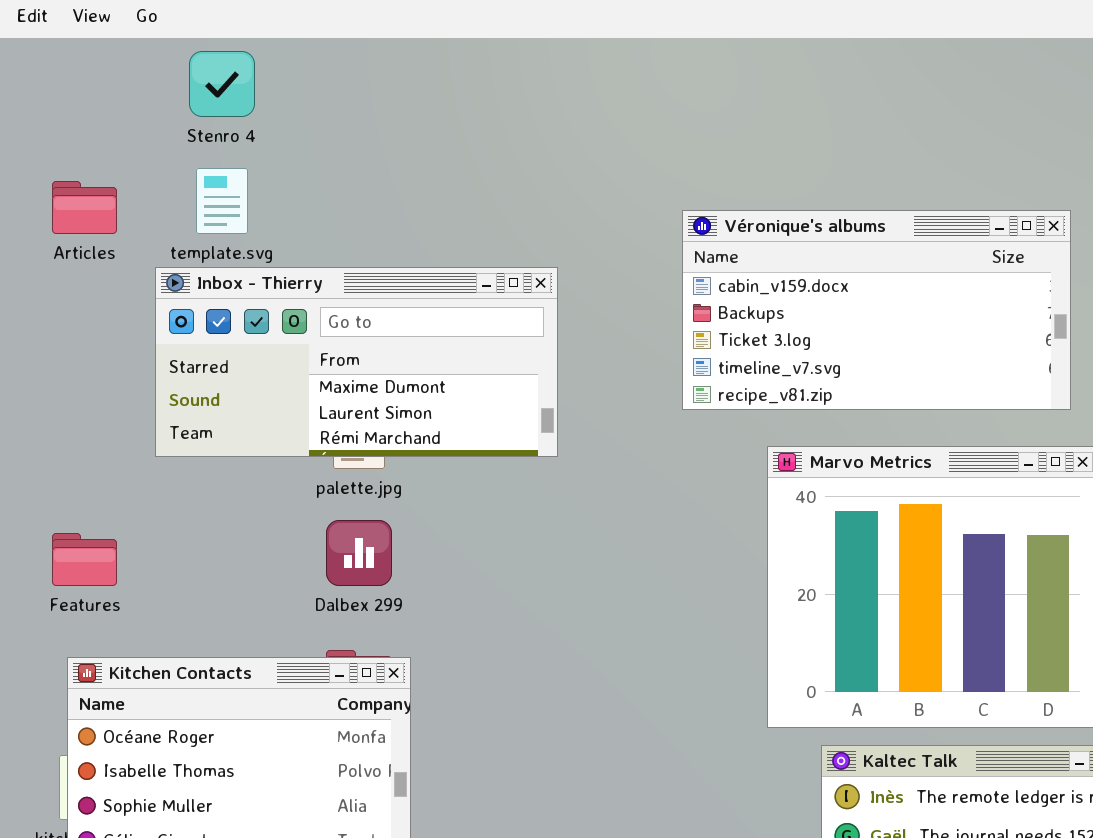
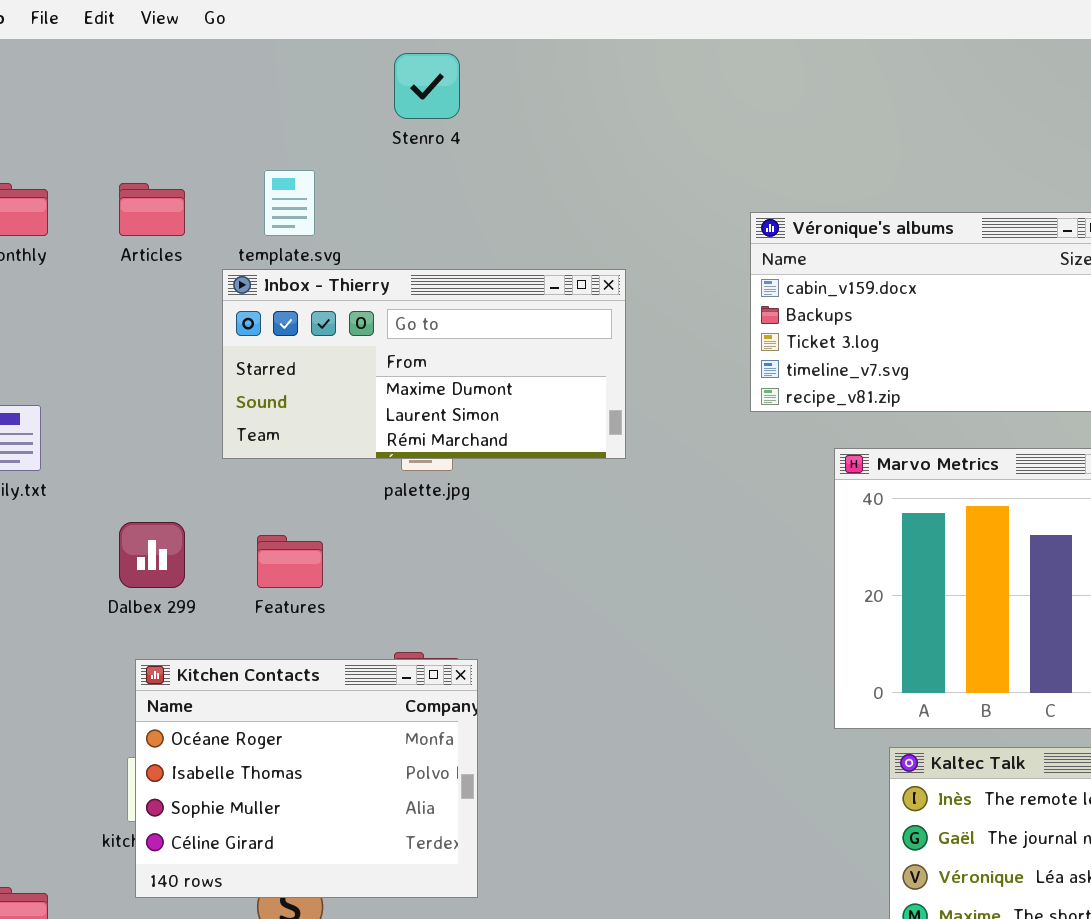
Stenro 4: [189,51,255,117] -> [394,53,460,119], moved
Dalbex 299: [326,520,392,586] -> [119,522,185,588], moved
Features: [52,533,117,586] -> [257,535,323,588], moved

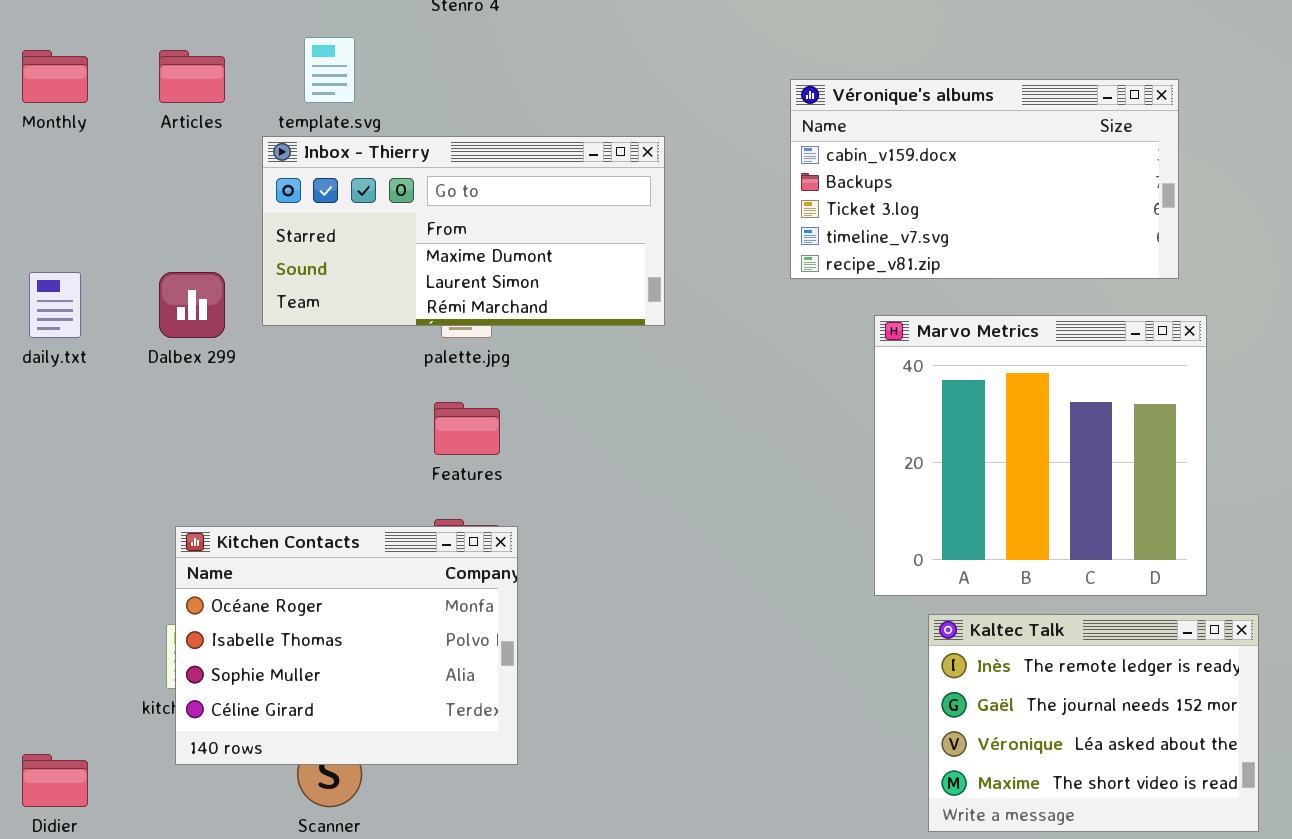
Dalbex 299: [119,522,185,588] -> [159,272,225,338], moved
Features: [257,535,323,588] -> [434,402,500,455], moved

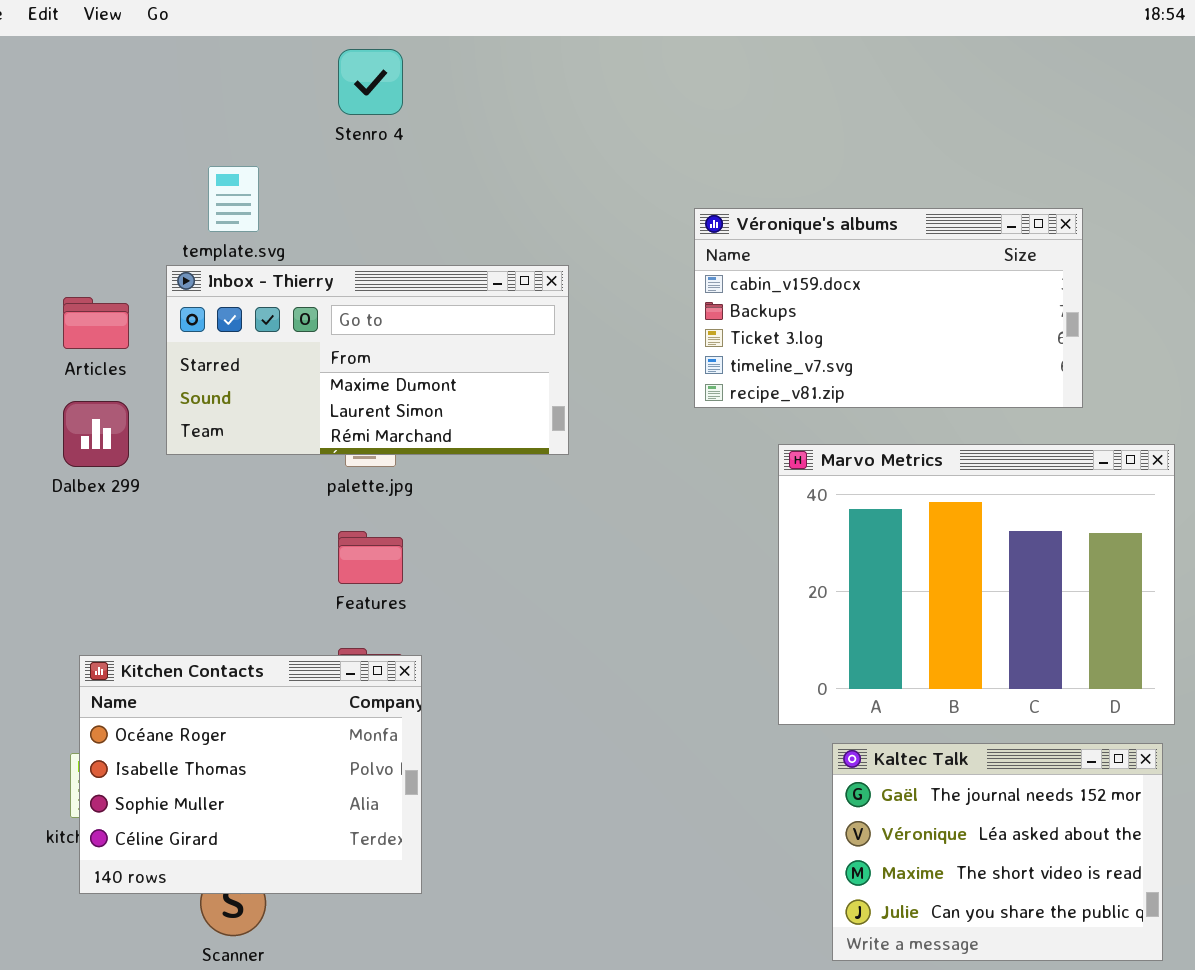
Articles: [159,50,225,103] -> [63,297,129,349], moved
Marvo Metrics: [874,315,1207,596] -> [778,444,1175,725], resized
Kaltec Talk: [928,614,1259,832] -> [832,743,1163,961], scrolled down 1 row

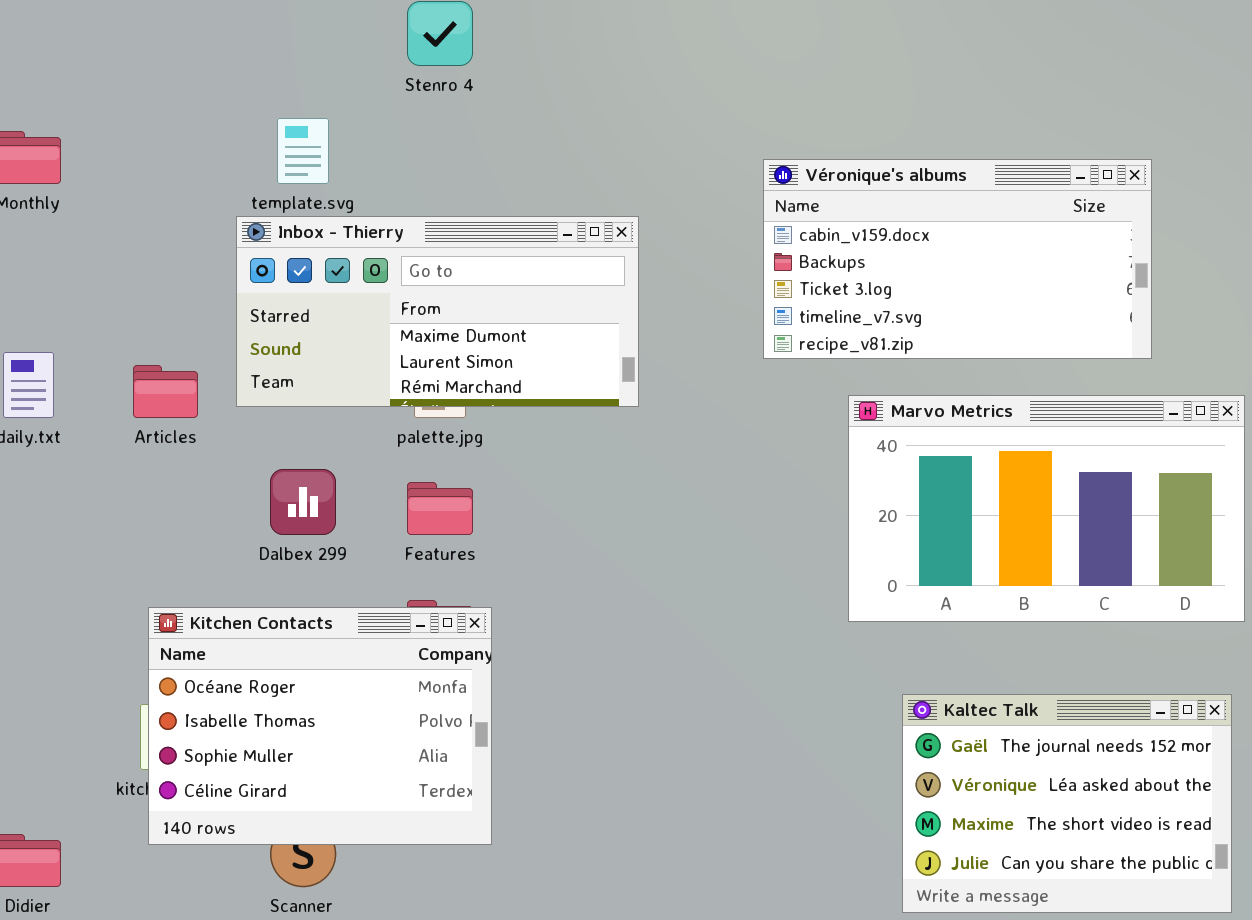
Articles: [63,297,129,349] -> [133,365,198,418], moved
Dalbex 299: [63,401,129,467] -> [270,469,336,535], moved
Marvo Metrics: [778,444,1175,725] -> [848,395,1245,622], resized

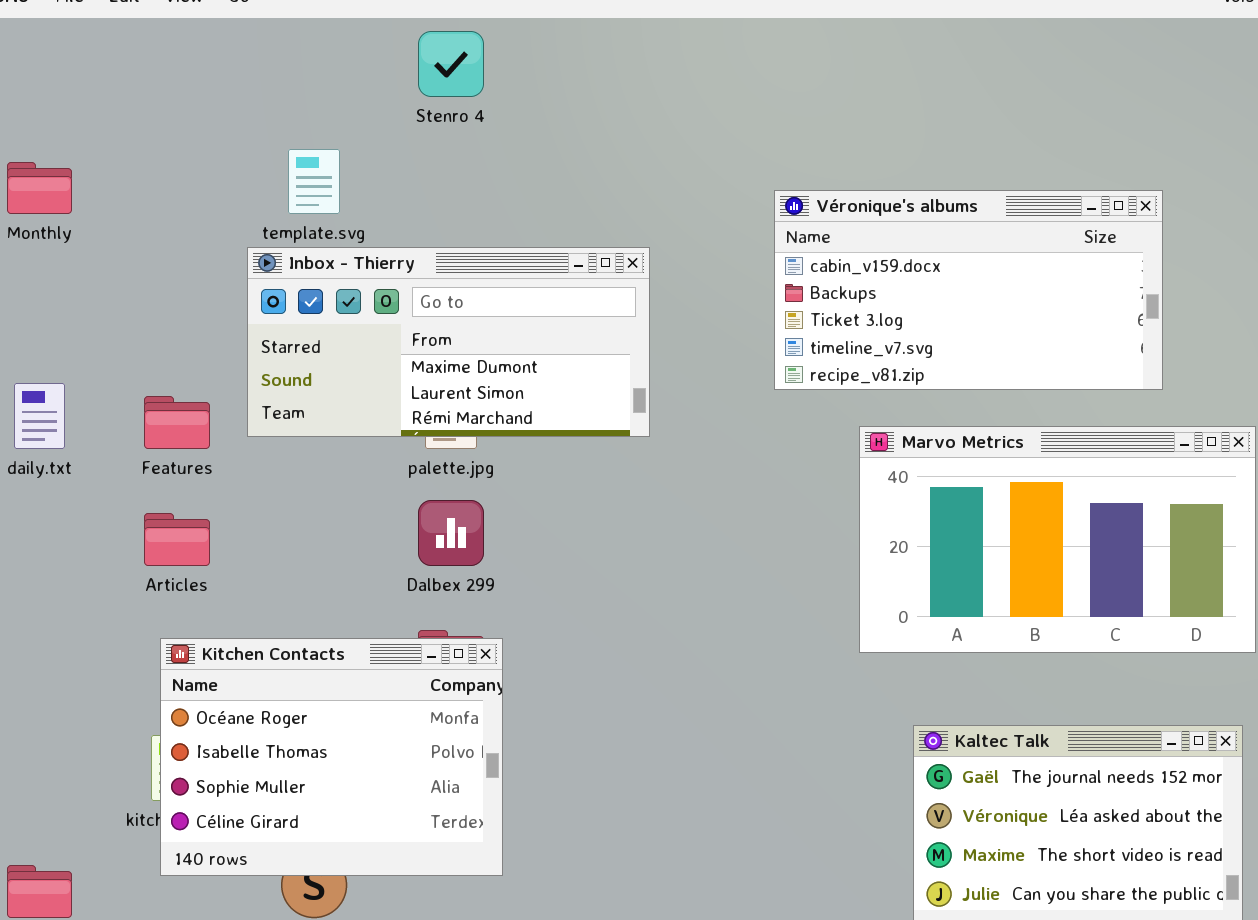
Articles: [133,365,198,418] -> [144,513,210,566], moved
Dalbex 299: [270,469,336,535] -> [418,500,484,566], moved
Features: [407,482,473,535] -> [144,396,210,449], moved

